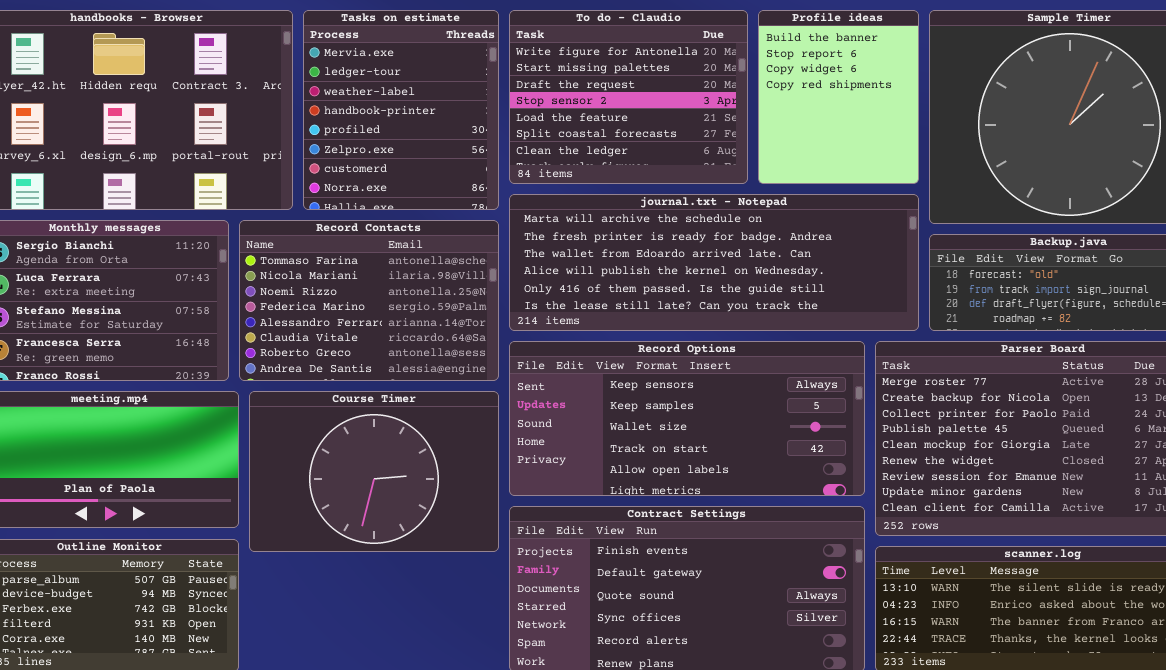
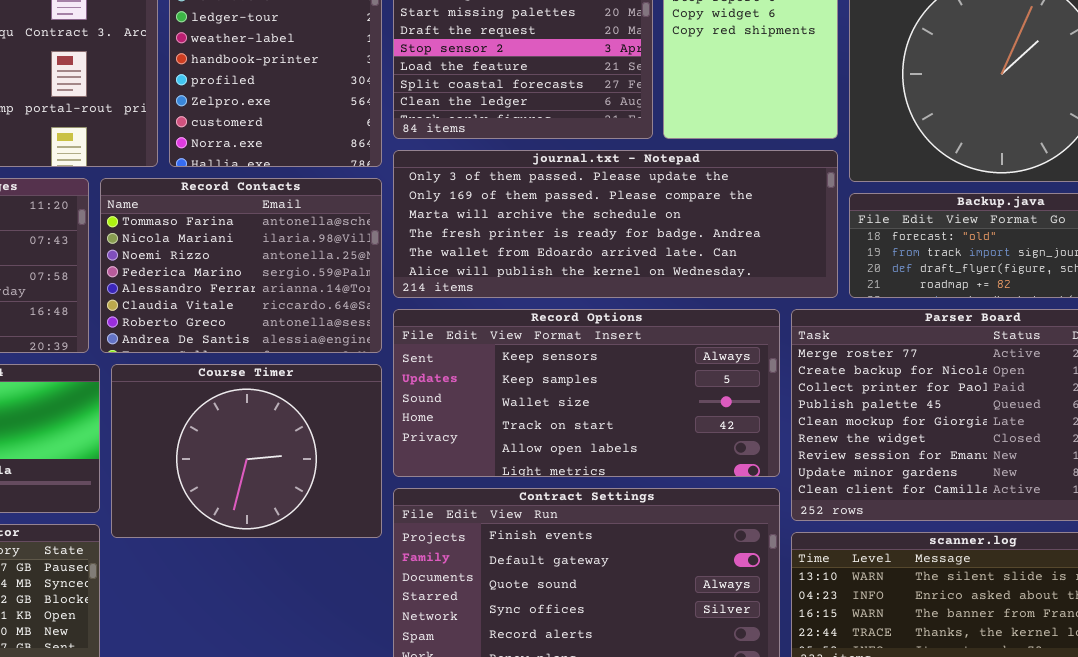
journal.txt - Notepad: [509,194,919,331] -> [393,150,838,298], scrolled up 2 rows

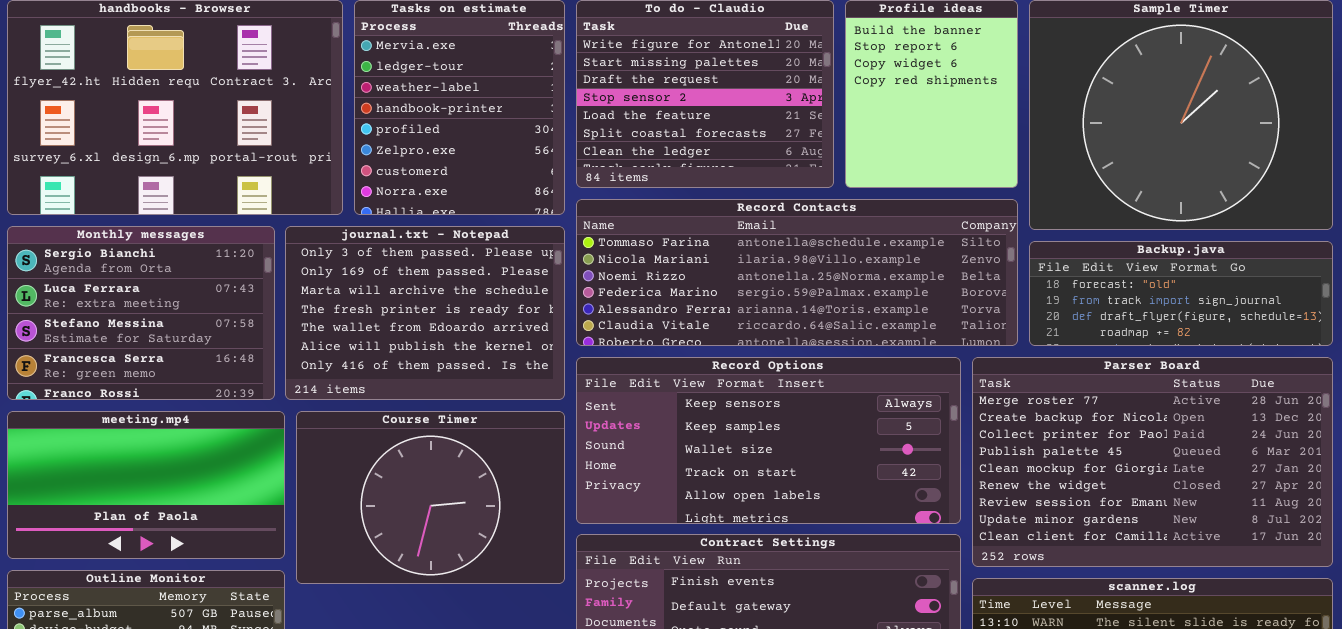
journal.txt - Notepad: [393,150,838,298] -> [285,226,565,400], moved, resized
Record Contacts: [100,178,382,353] -> [576,199,1018,346], moved, resized

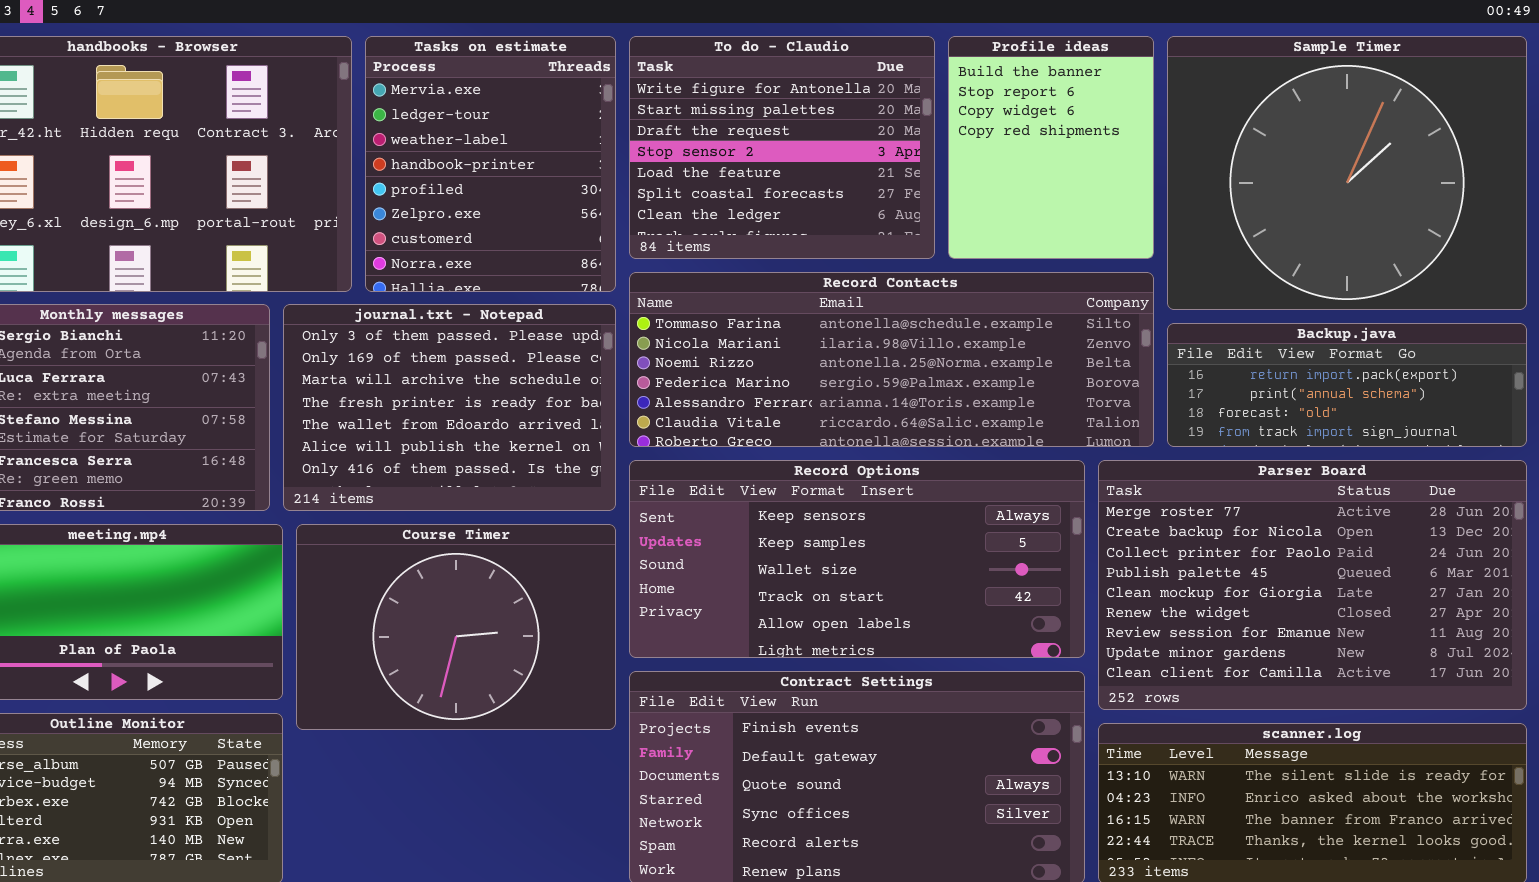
Backup.java: [1029,241,1333,346] -> [1167,323,1527,447], scrolled up 2 rows

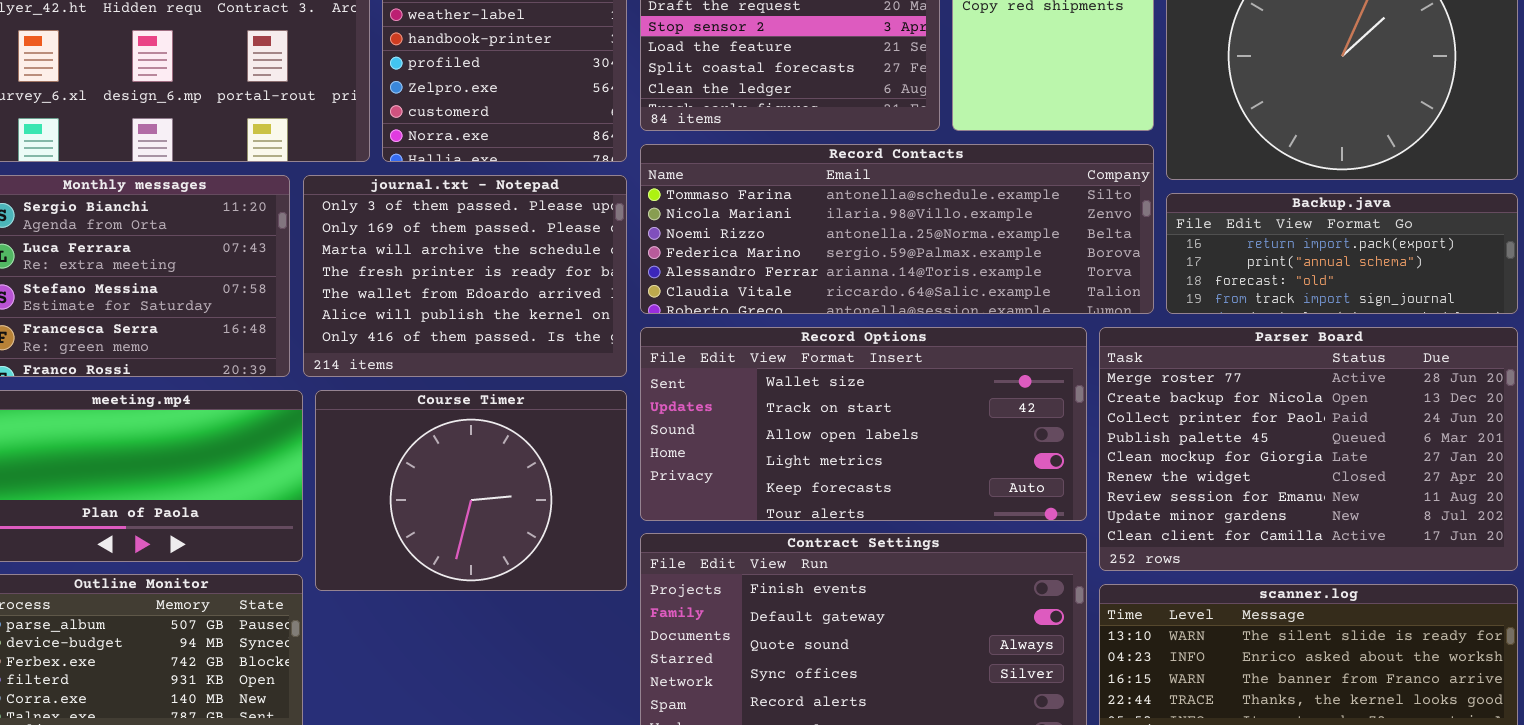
Record Options: [629,460,1085,658] -> [640,327,1087,521], scrolled down 2 rows

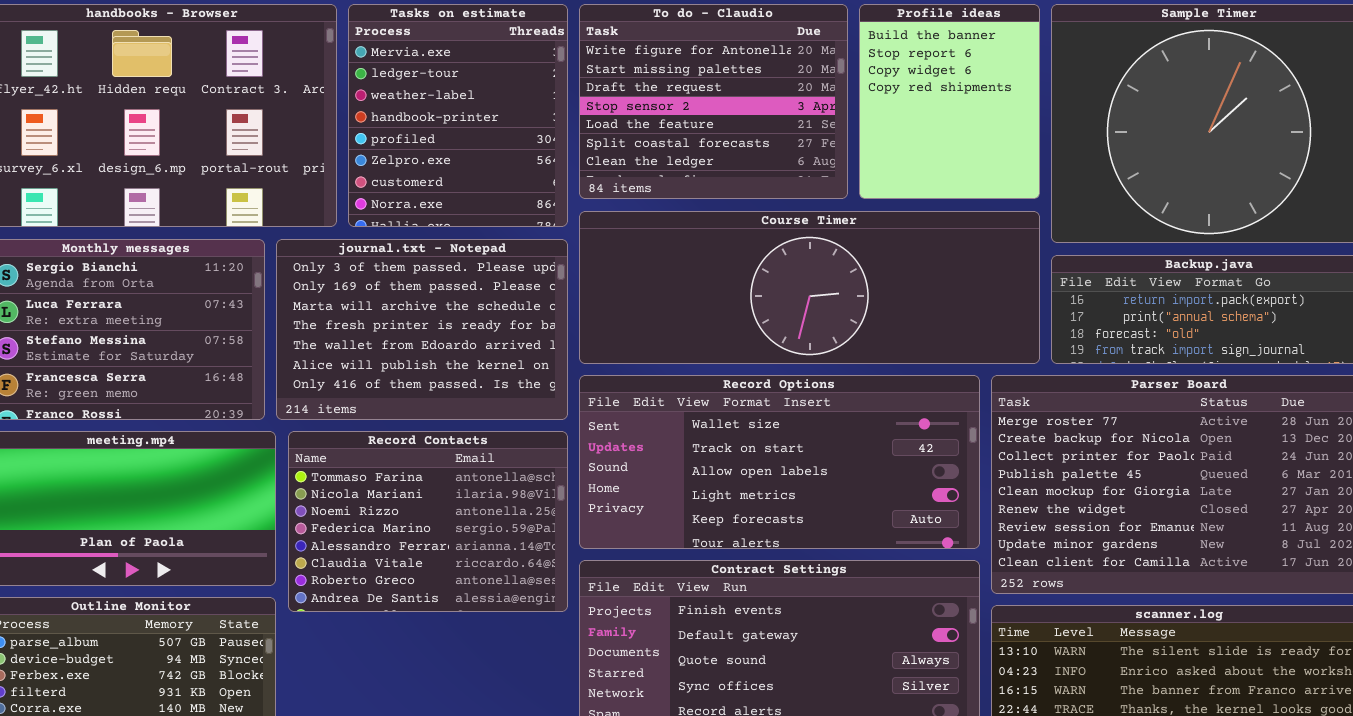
Record Contacts: [640,144,1154,314] -> [288,431,568,612], moved, resized
Course Timer: [315,390,627,591] -> [579,211,1040,364], moved, resized

